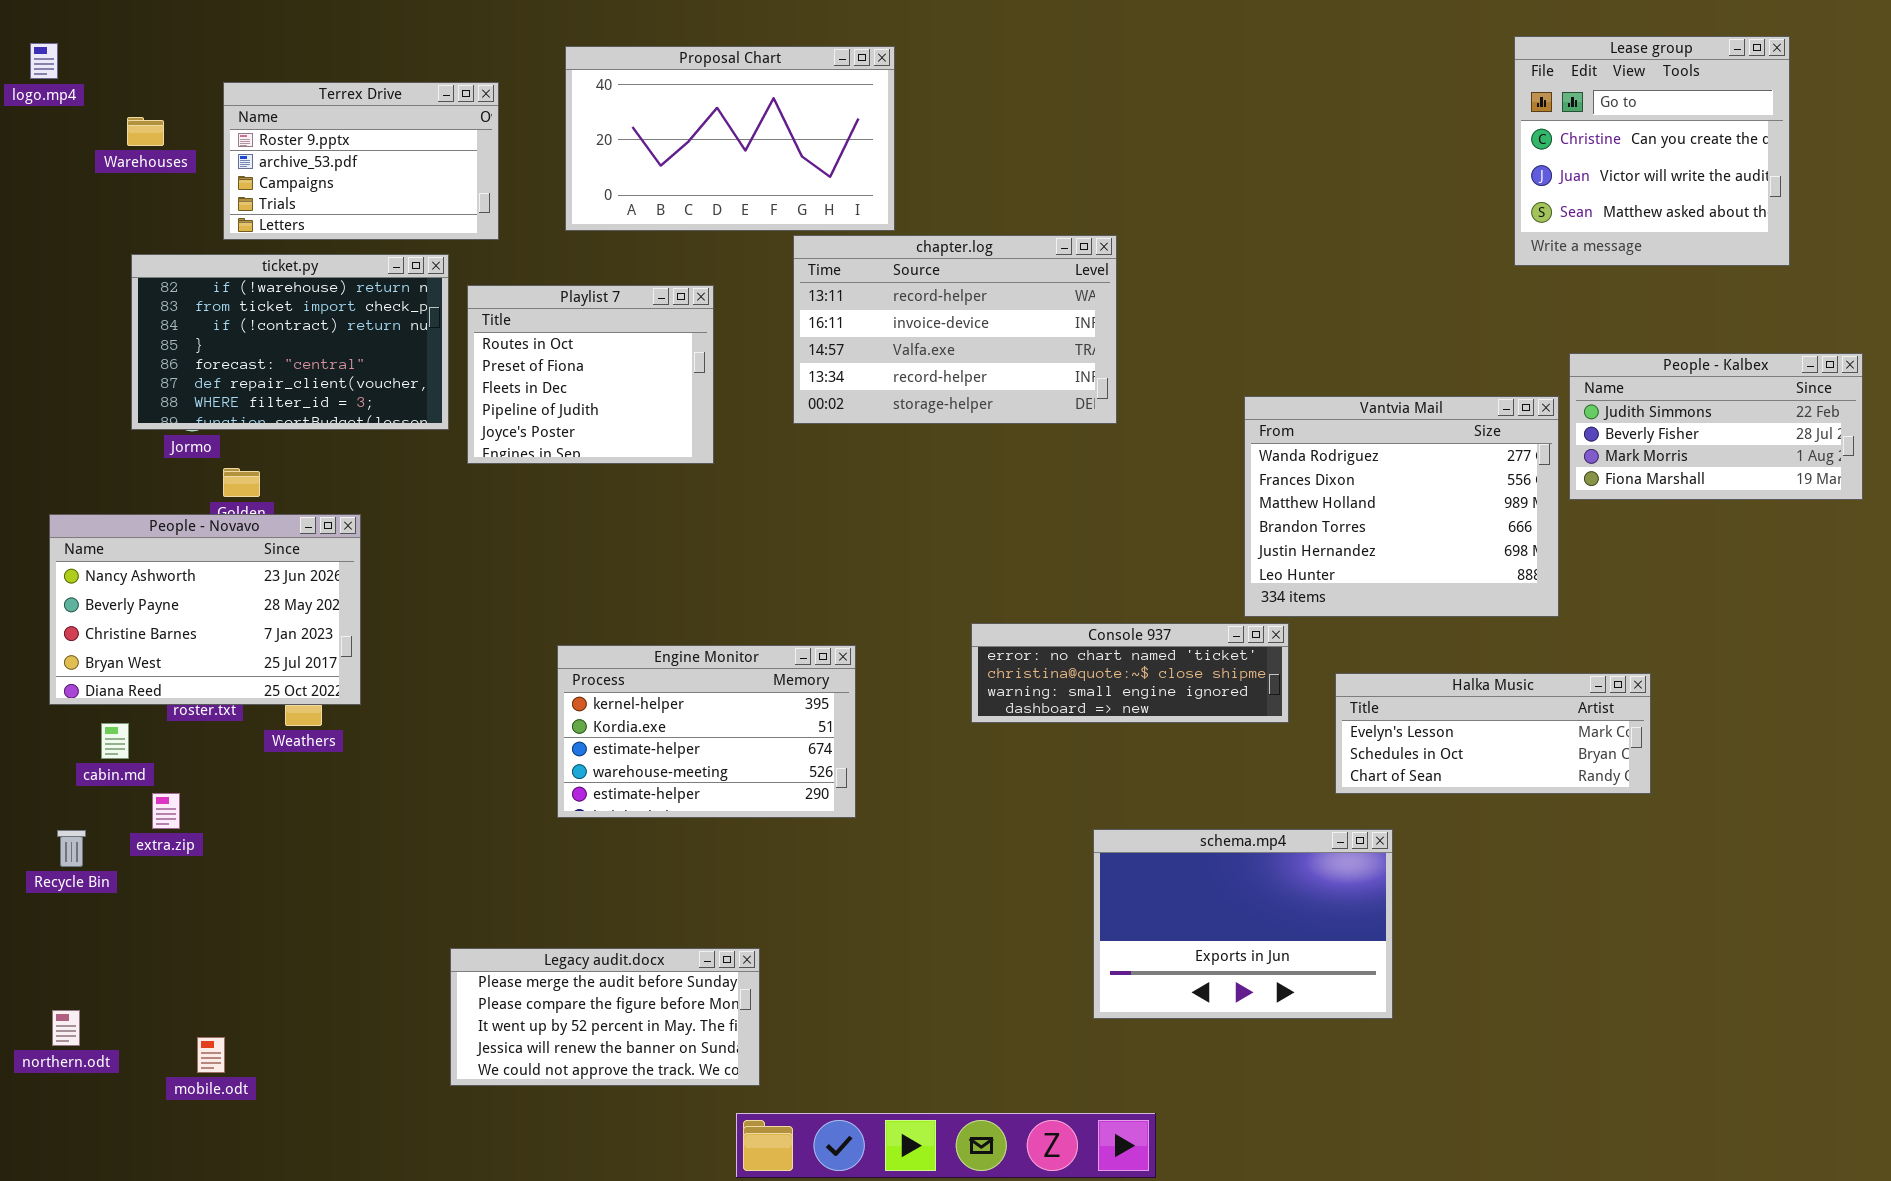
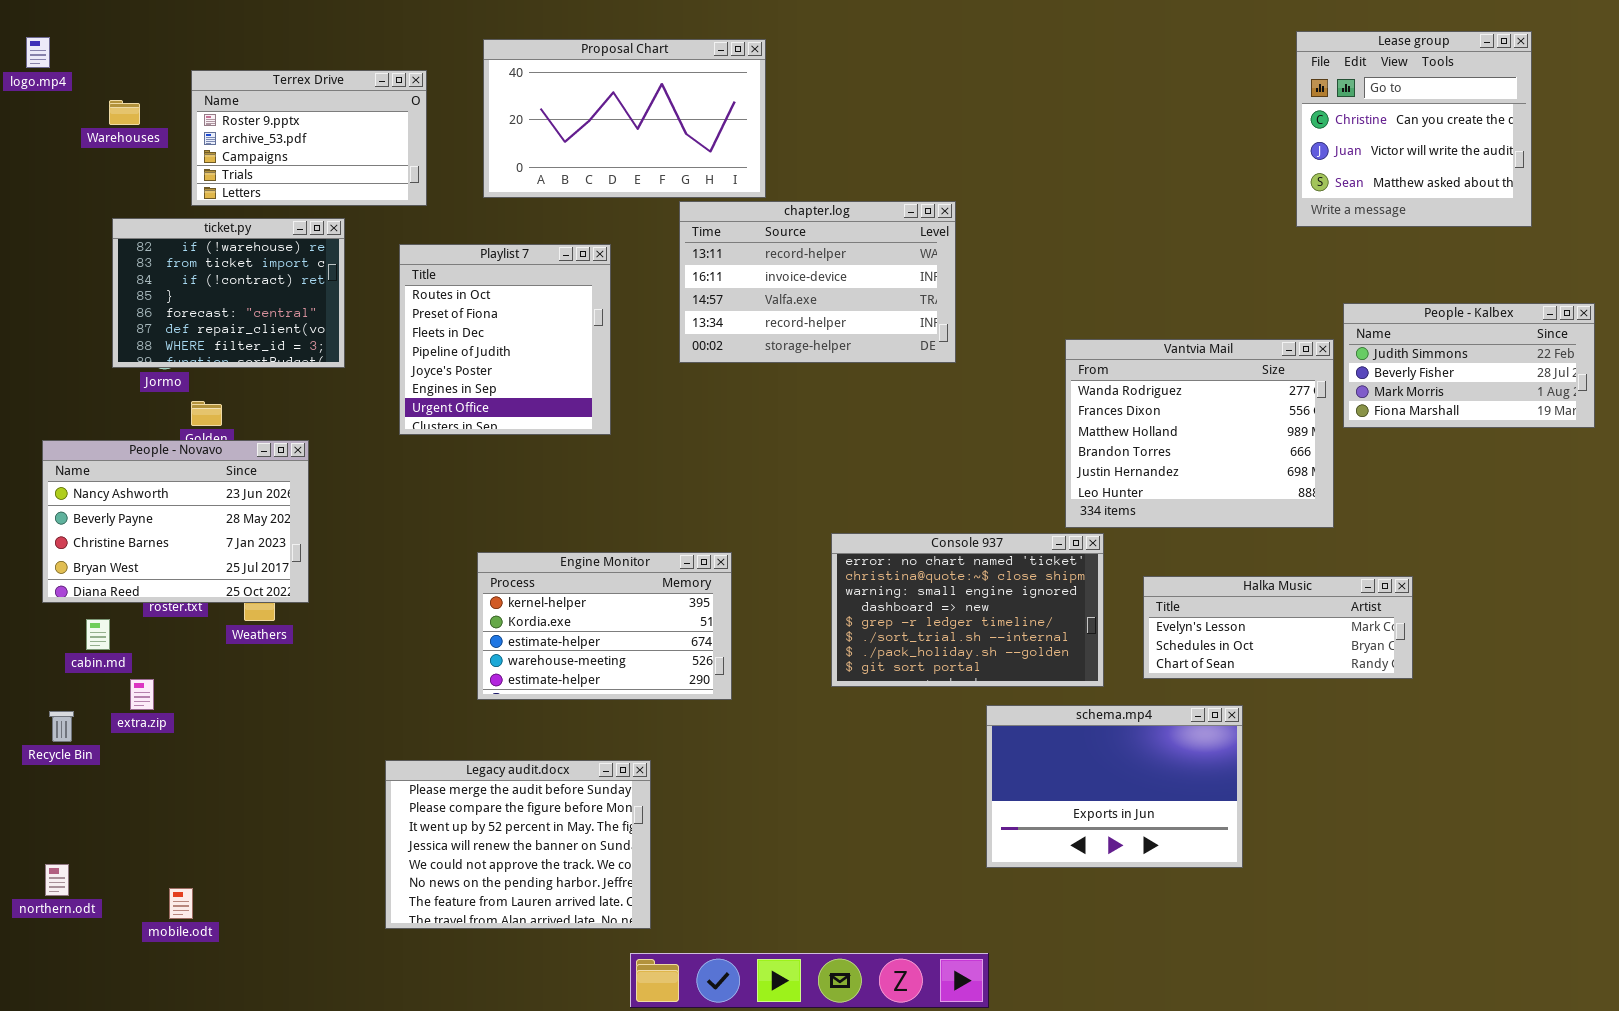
ticket.py: [131,254,449,430] -> [112,218,345,368], resized
Playlist 7: [467,285,714,464] -> [399,244,611,435], resized
Console 937: [971,623,1289,723] -> [831,533,1104,687], resized
schema.mp4: [1093,829,1393,1019] -> [986,705,1243,868], moved
Legacy audit.docx: [450,948,760,1086] -> [385,760,651,929], resized

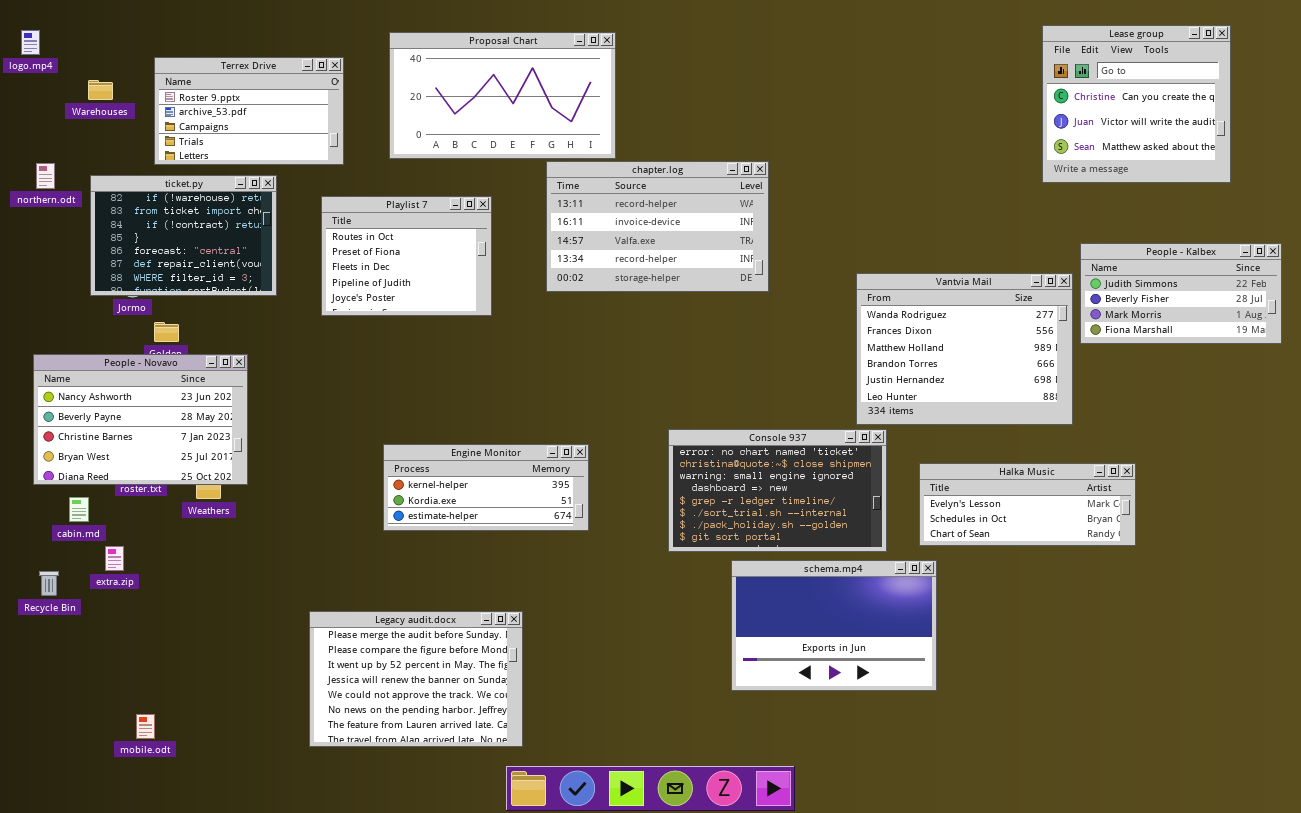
Playlist 7: [399,244,611,435] -> [321,196,492,316], resized
Engine Monitor: [477,552,732,700] -> [383,444,589,531], resized
schema.mp4: [986,705,1243,868] -> [731,560,937,691], moved
northern.odt: [45,864,69,896] -> [36,163,55,189], moved

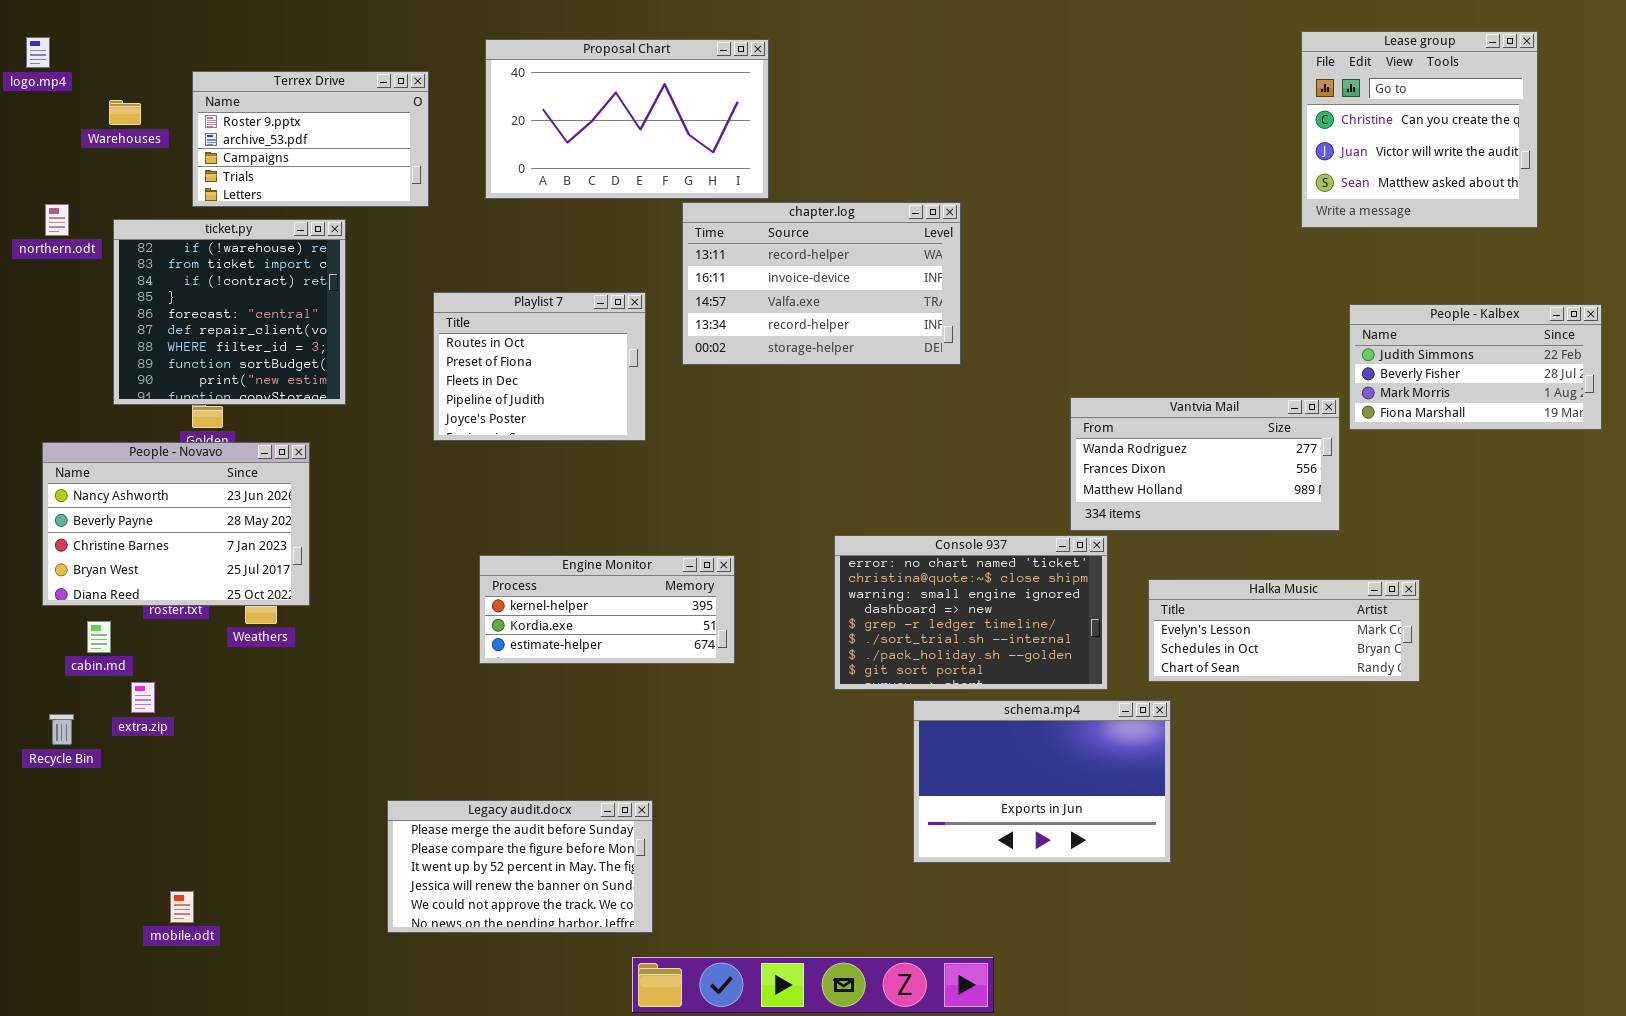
ticket.py: [90,175,277,296] -> [113,219,346,405], resized
Playlist 7: [321,196,492,316] -> [433,292,646,441], moved
Vantvia Mail: [856,273,1073,425] -> [1070,397,1340,531], resized
Legacy audit.docx: [309,611,523,747] -> [387,800,653,933], resized

